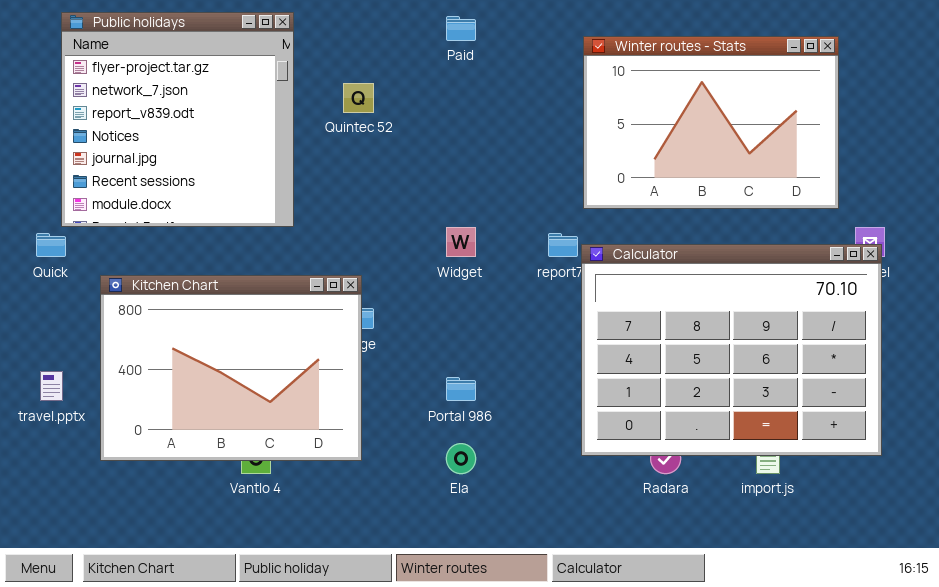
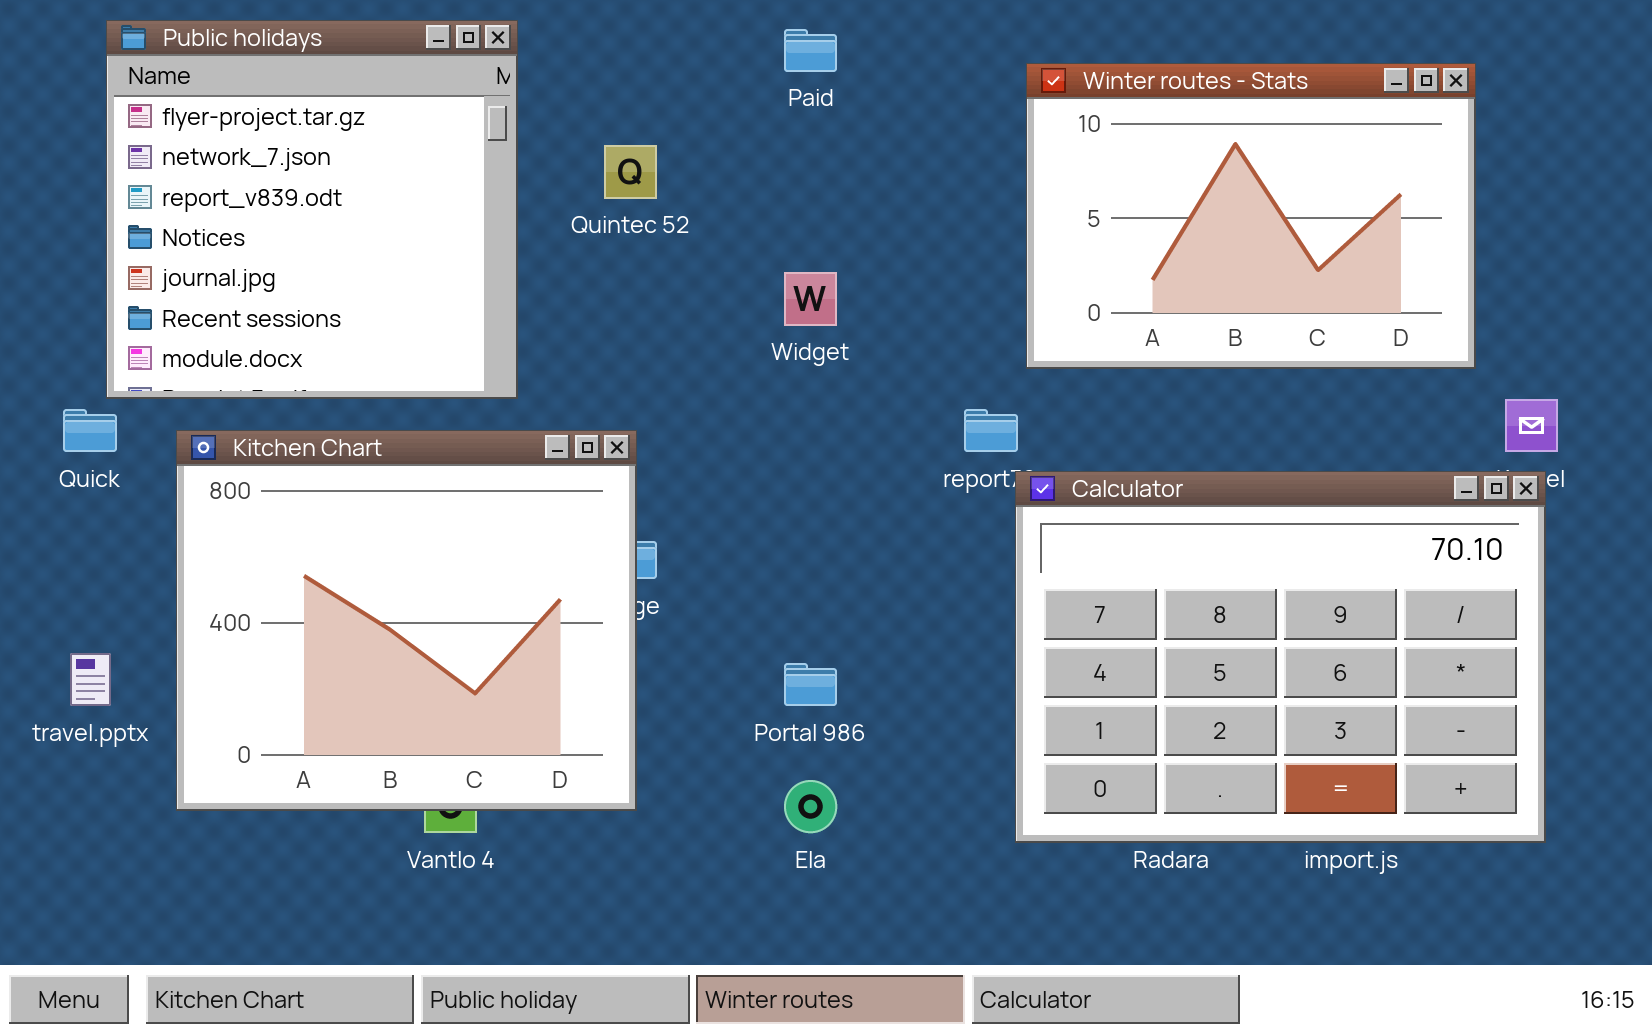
Widget: [446,227,476,257] -> [784,272,837,326], moved
Calculator: [581,244,882,456] -> [1015,471,1546,843], moved
Kitchen Chart: [100,275,362,461] -> [176,430,637,811], resized

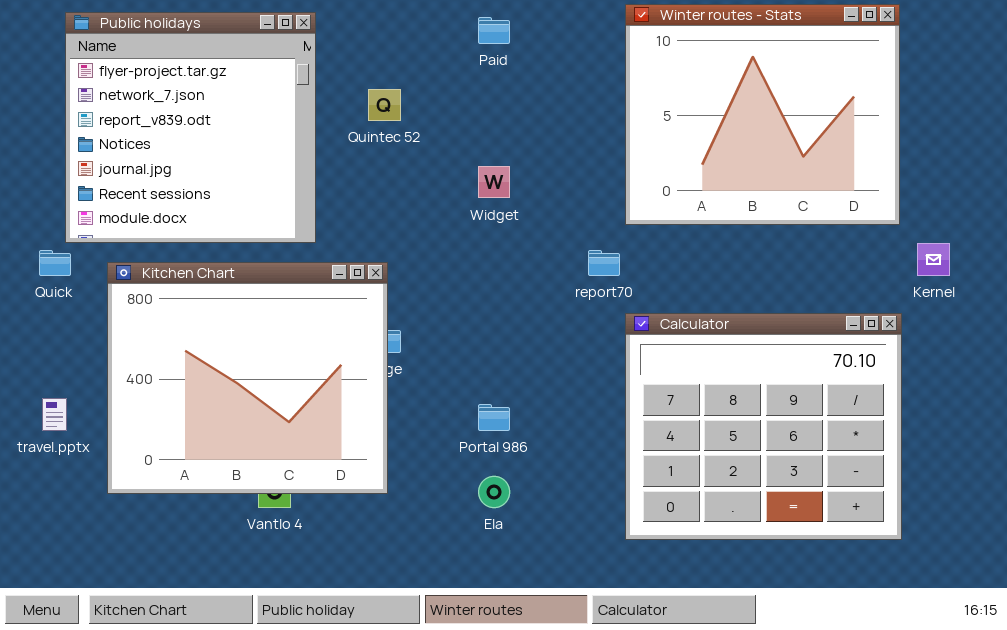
Winter routes - Stats: [1026,63,1476,369] -> [625,4,900,225], resized
Calculator: [1015,471,1546,843] -> [625,313,902,540], moved, resized

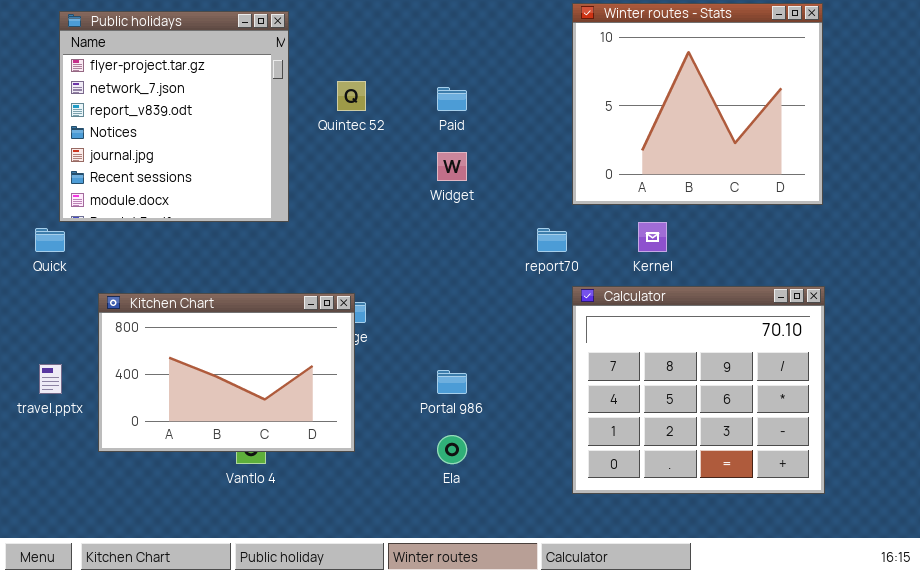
Paid: [478,17,510,44] -> [437,87,467,111], moved
Kernel: [917,243,950,276] -> [638,222,667,252], moved
Kitchen Chart: [107,262,388,494] -> [98,293,355,452], resized

